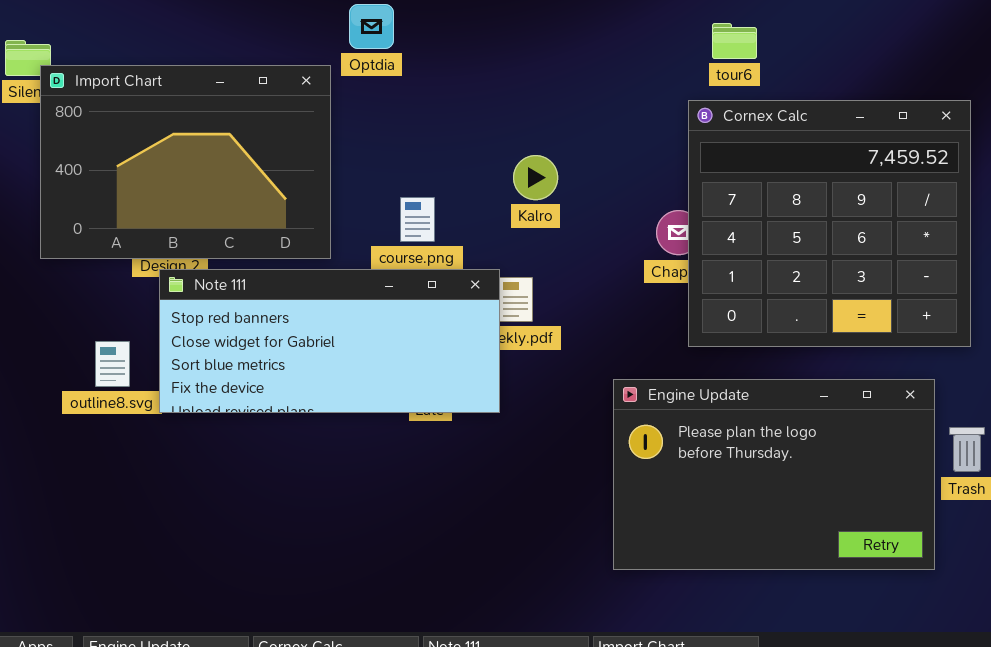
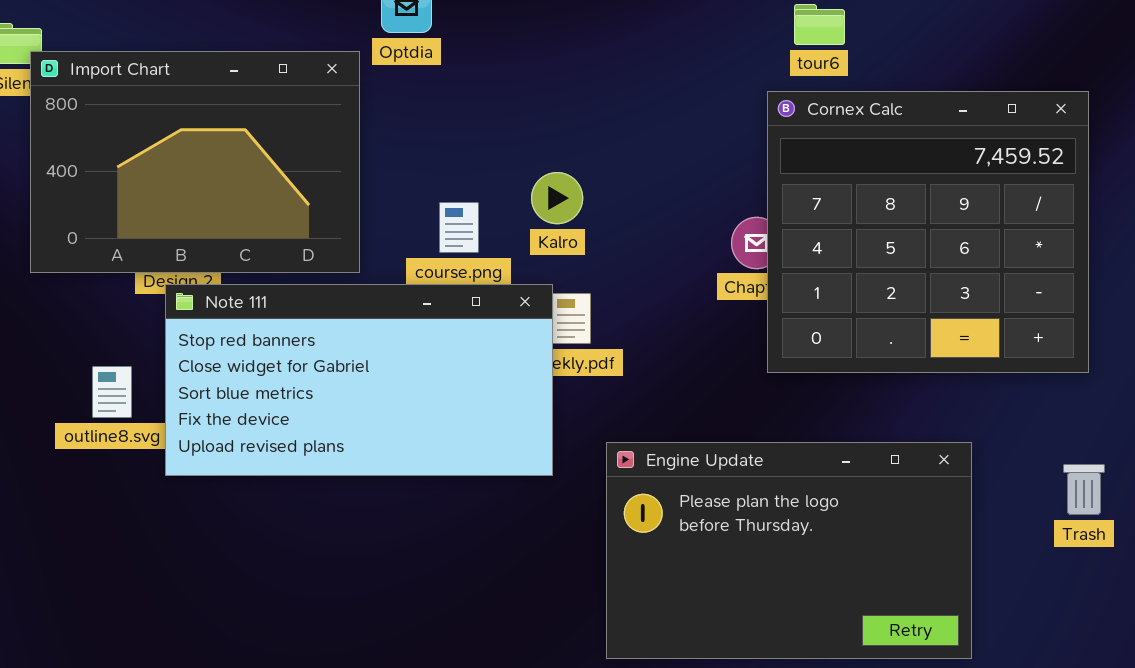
Kalro: [513,155,558,200] -> [531,172,583,224], moved
Note 111: [159,269,500,413] -> [165,284,553,476], resized
Engine Update: [613,379,935,570] -> [606,442,972,659], moved

